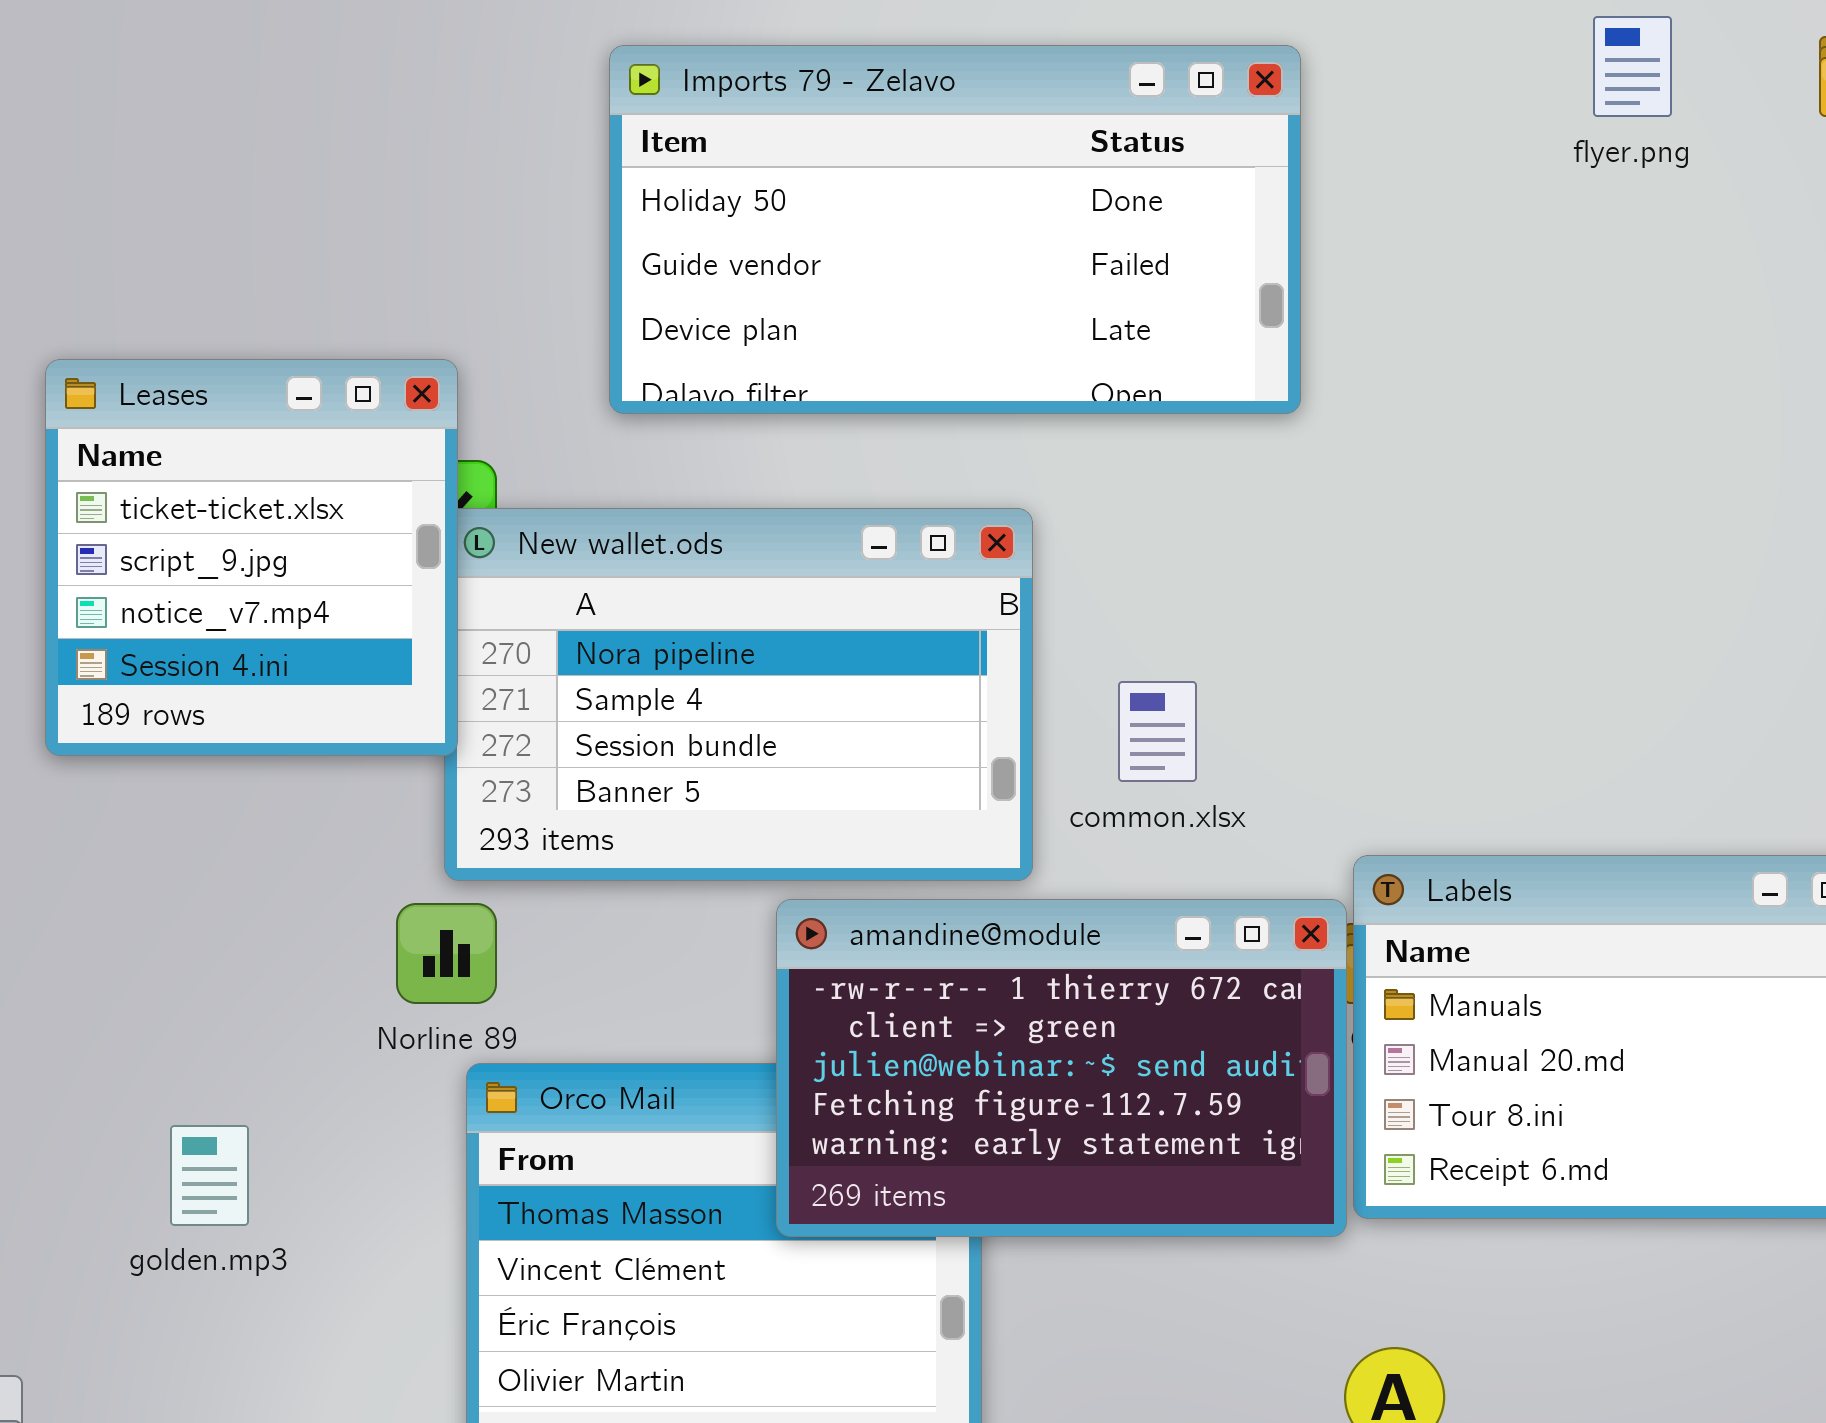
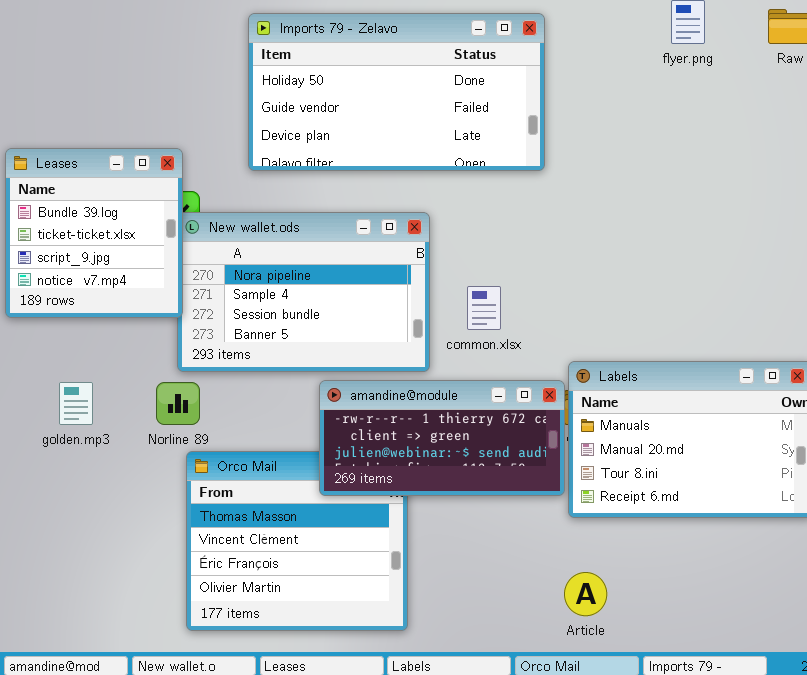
Leases: [45,359,458,756] -> [5,148,183,318], scrolled up 1 row
amandine@module: [776,899,1347,1237] -> [319,380,565,496], resized
golden.mp3: [170,1125,249,1226] -> [59,382,93,425], moved

